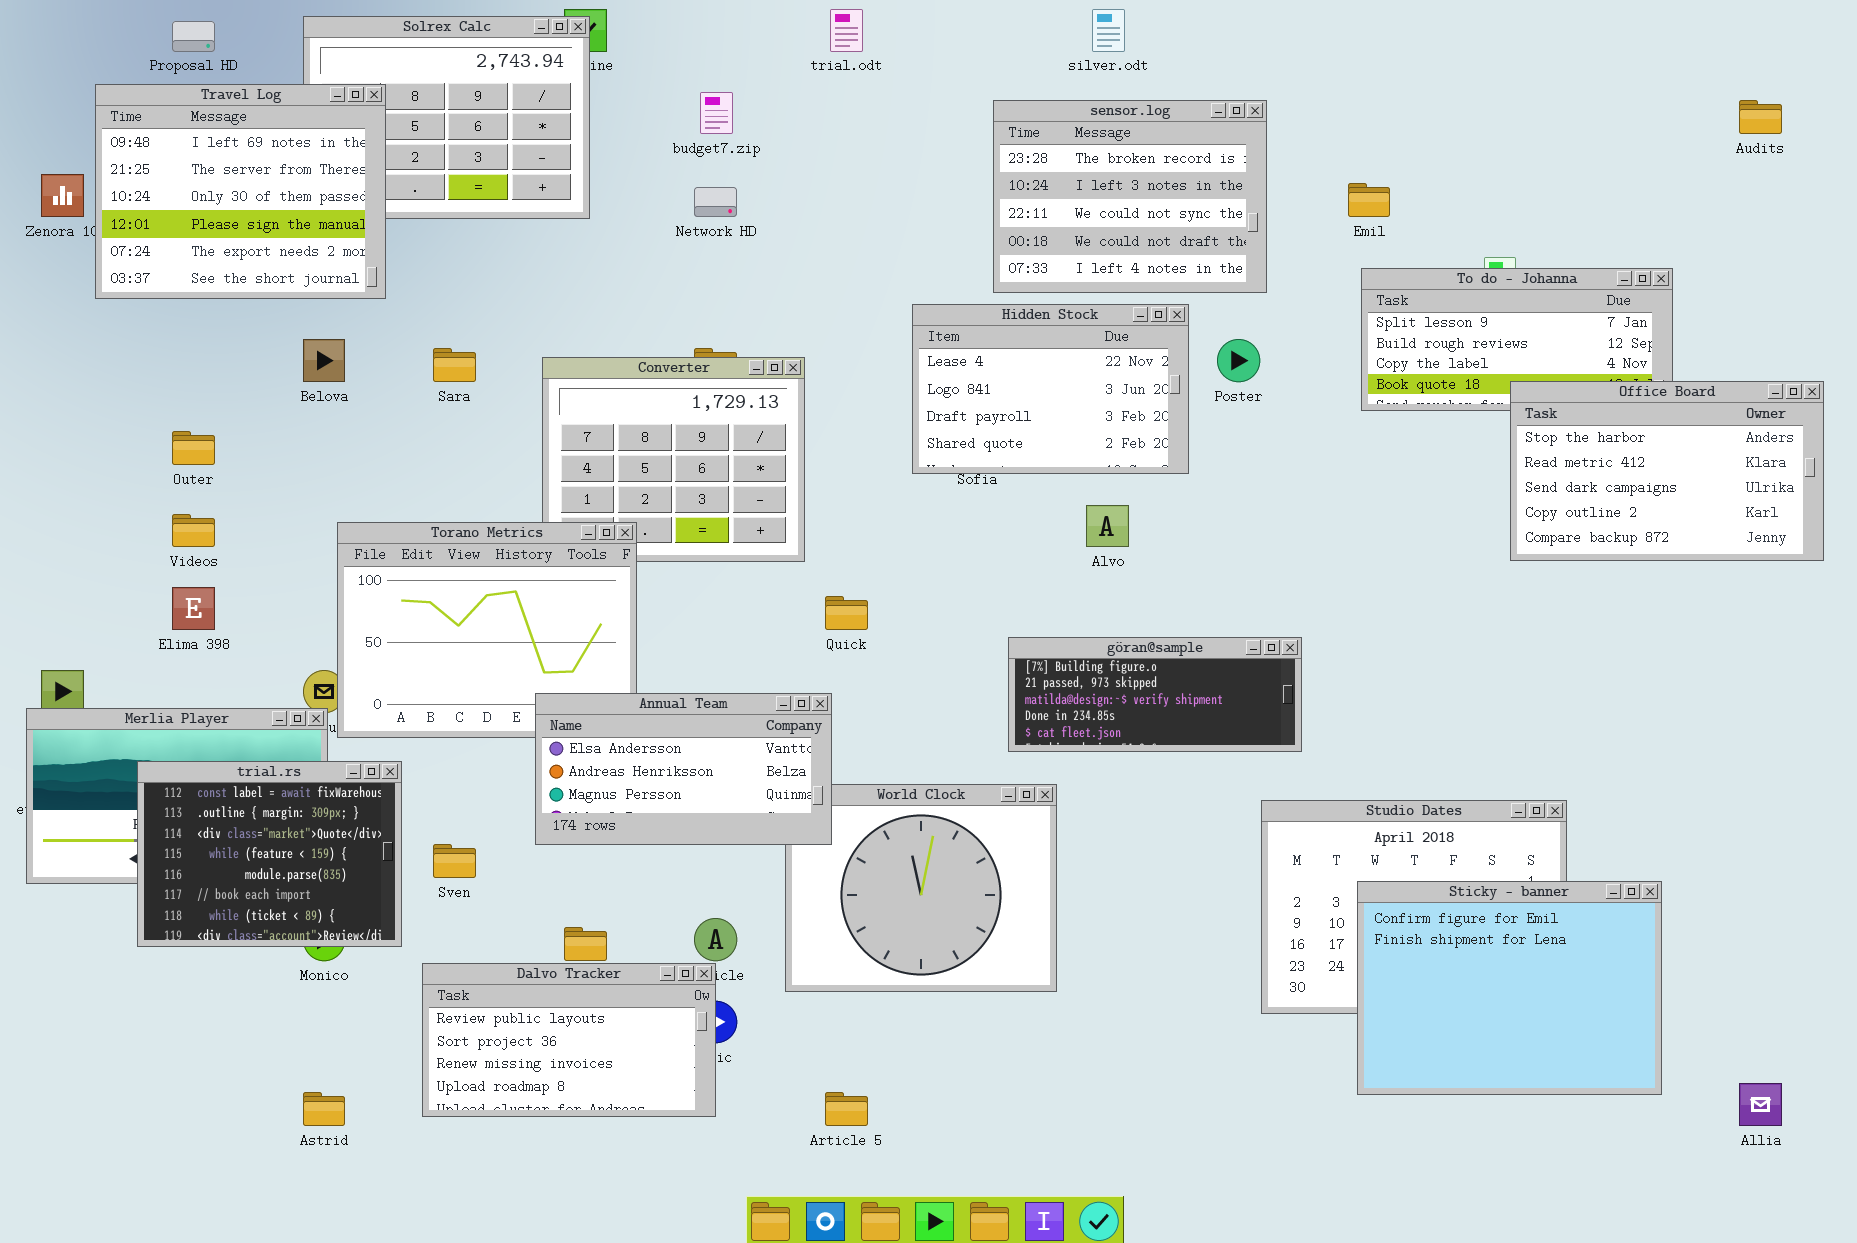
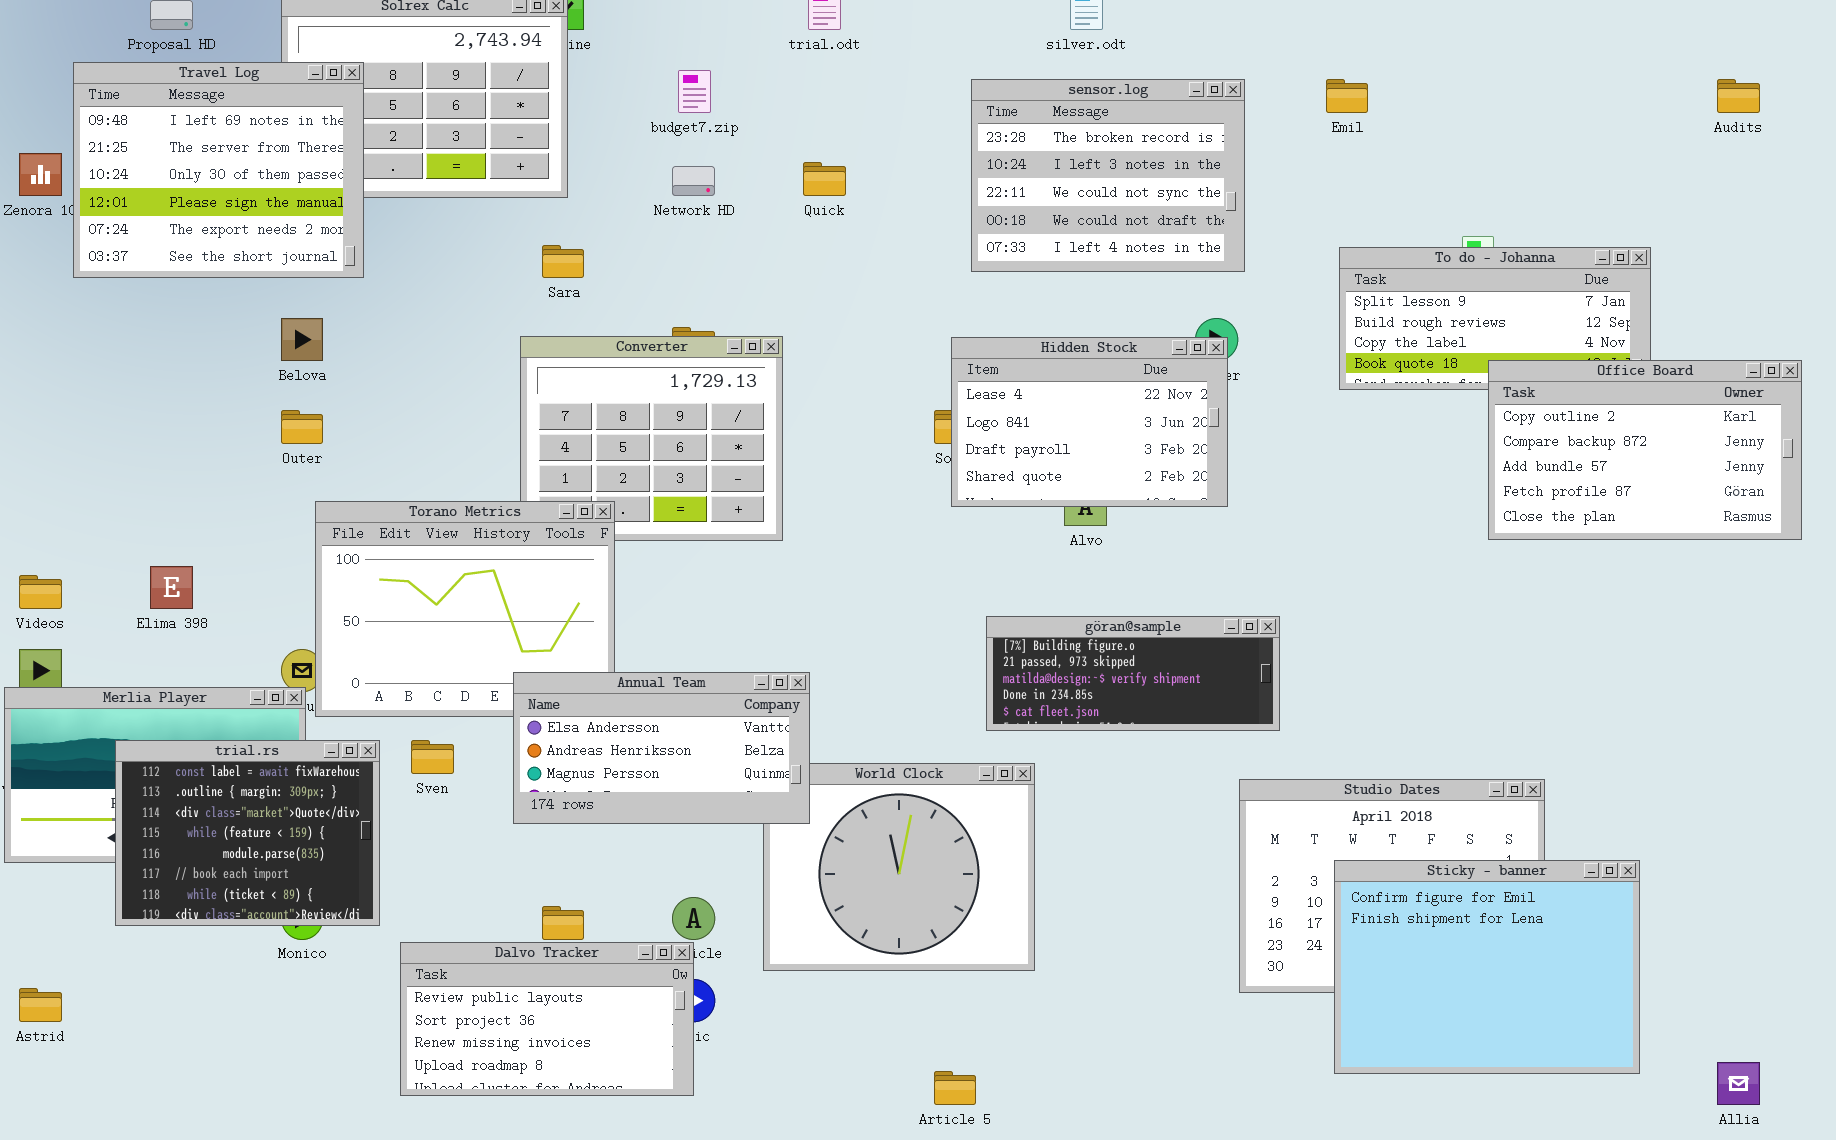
Emil: [1348,183,1390,217] -> [1326,79,1368,113], moved
Hidden Stock: [912,304,1189,474] -> [951,337,1228,507], moved
Sara: [433,348,476,382] -> [542,245,584,278], moved
Office Board: [1510,381,1824,561] -> [1488,360,1802,540], scrolled down 3 rows
Outer: [172,431,215,465] -> [281,410,323,444], moved
Videos: [172,514,215,547] -> [19,575,62,609], moved
Quick: [825,596,868,630] -> [803,162,846,196], moved
Sven: [433,844,476,878] -> [411,740,454,774], moved
Astrid: [303,1092,345,1126] -> [19,988,62,1022], moved
Article 5: [825,1092,868,1126] -> [934,1071,976,1105], moved

